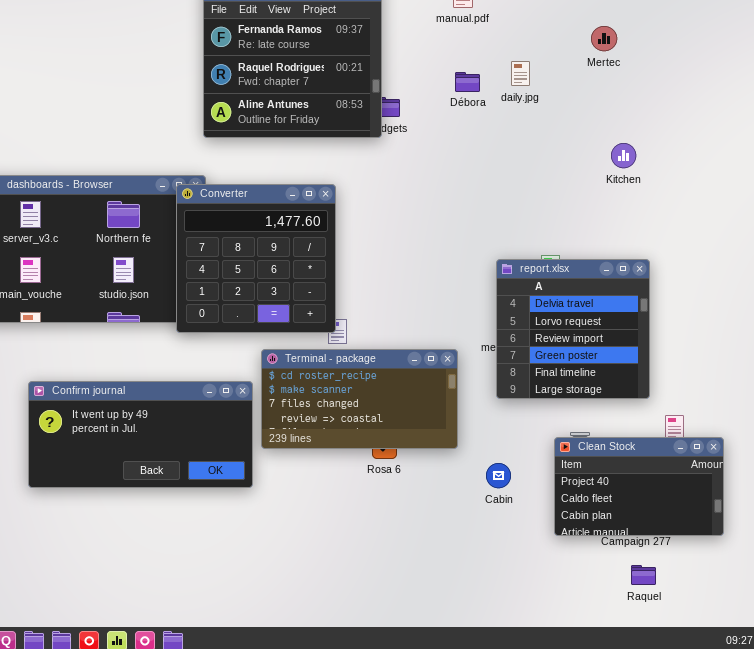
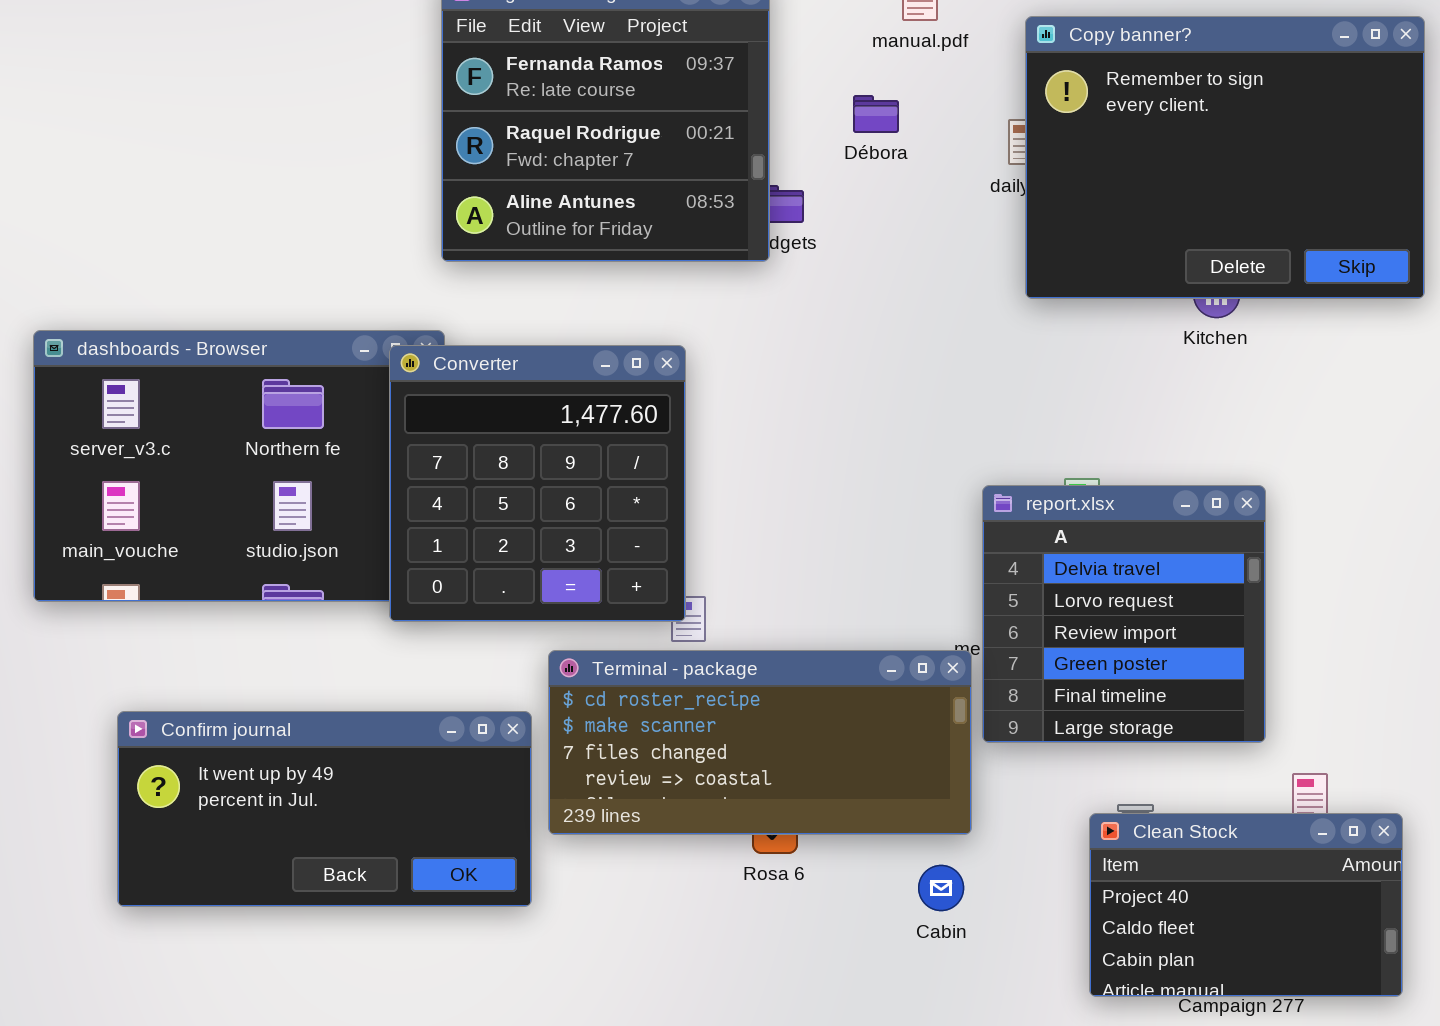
Copy banner?: none -> [1025,16,1425,299], opened
Débora: [455,72,480,92] -> [853,95,899,133], moved
Terminal - package: [261,349,458,449] -> [548,650,972,835], resized
Cabin: [486,463,511,488] -> [918,865,964,911], moved

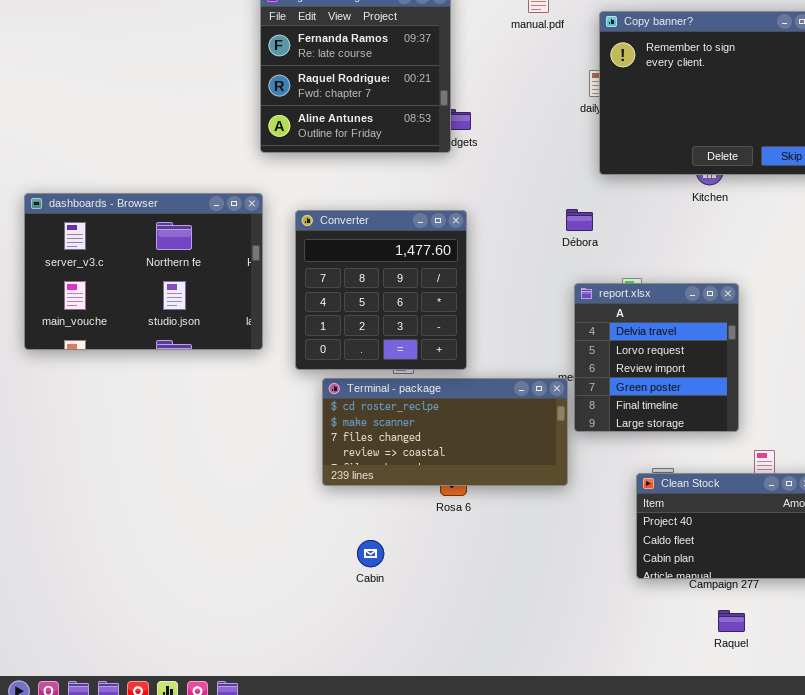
Débora: [853,95,899,133] -> [566,209,593,231], moved
Converter: [389,345,686,622] -> [295,210,467,370], moved
Confirm journal: [117,711,532,907] -> none, closed
Cabin: [918,865,964,911] -> [357,540,384,567], moved

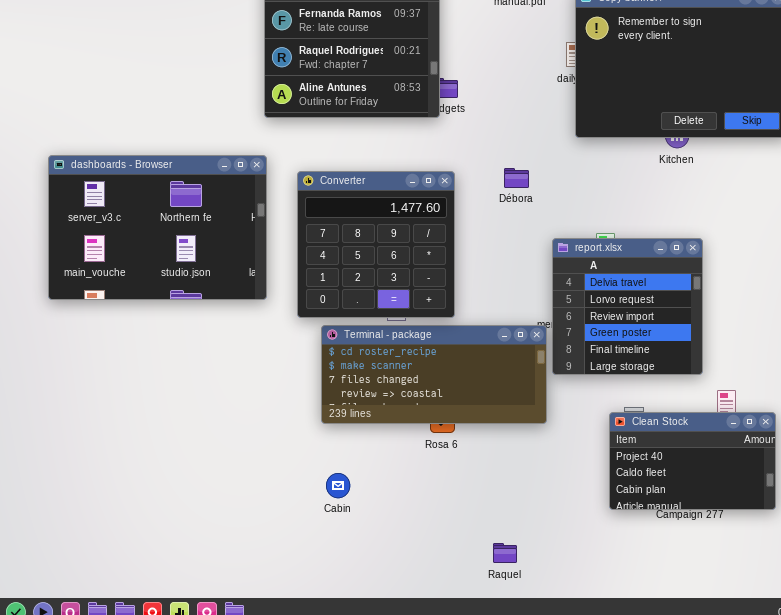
Débora: [566,209,593,231] -> [504,168,529,188], moved
Cabin: [357,540,384,567] -> [326,473,350,498], moved
Raquel: [718,610,745,632] -> [493,543,517,563], moved

